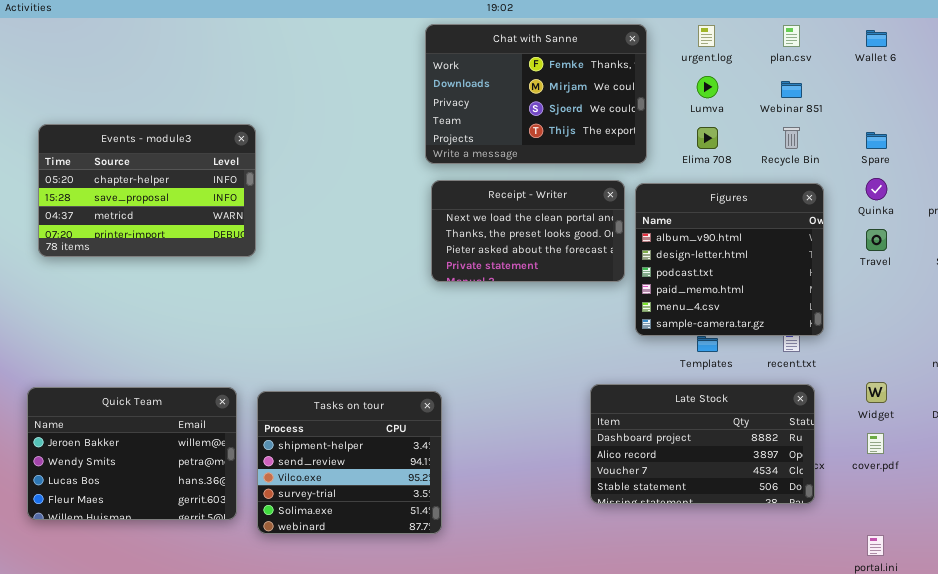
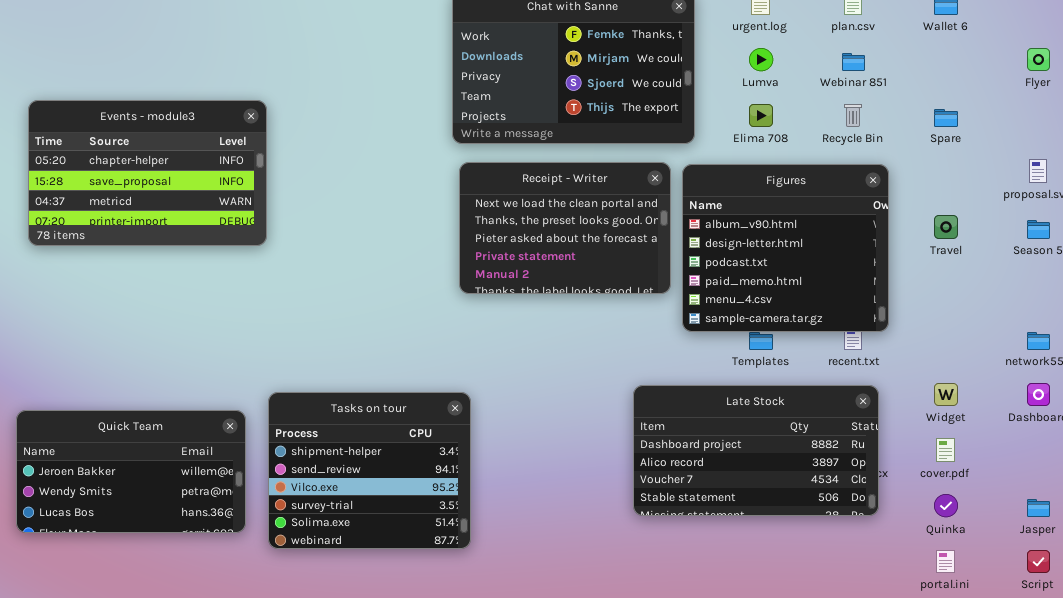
Quinka: [866,178,887,200] -> [934,494,958,517], moved
Receipt - Writer: [431,180,625,282] -> [459,162,671,294], resized
Quick Team: [27,387,237,520] -> [16,410,246,533], resized

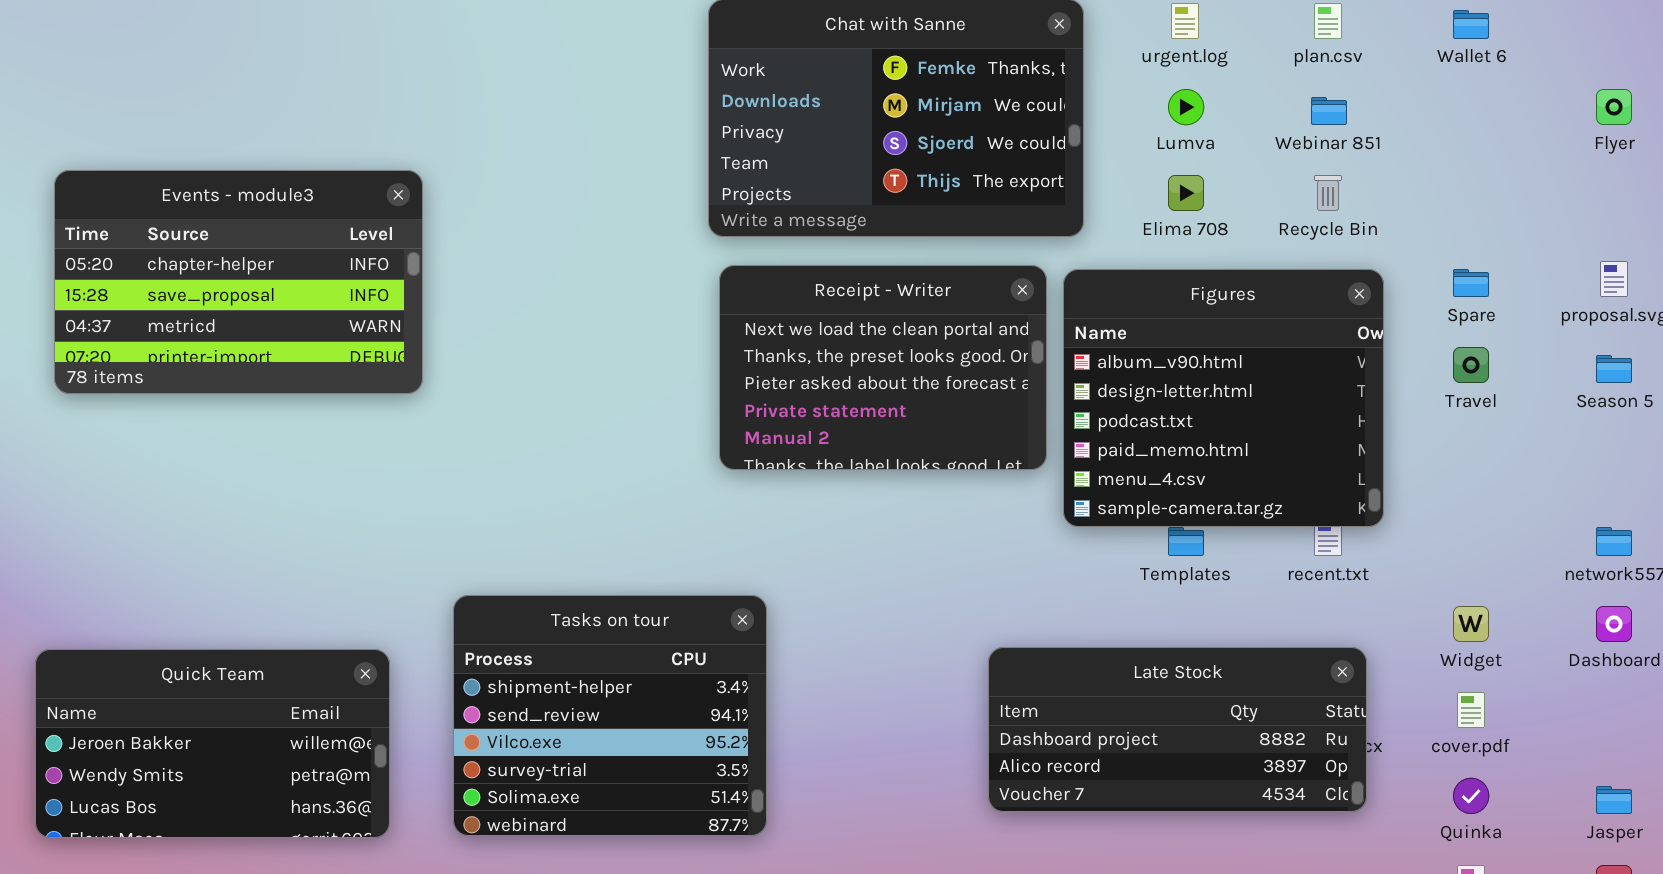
Spare: [934,109,958,127] -> [1453,269,1489,297], moved
Late Stock: [633,385,879,516] -> [988,647,1367,812], resized
Tasks on tour: [268,392,471,549] -> [453,595,767,836], moved

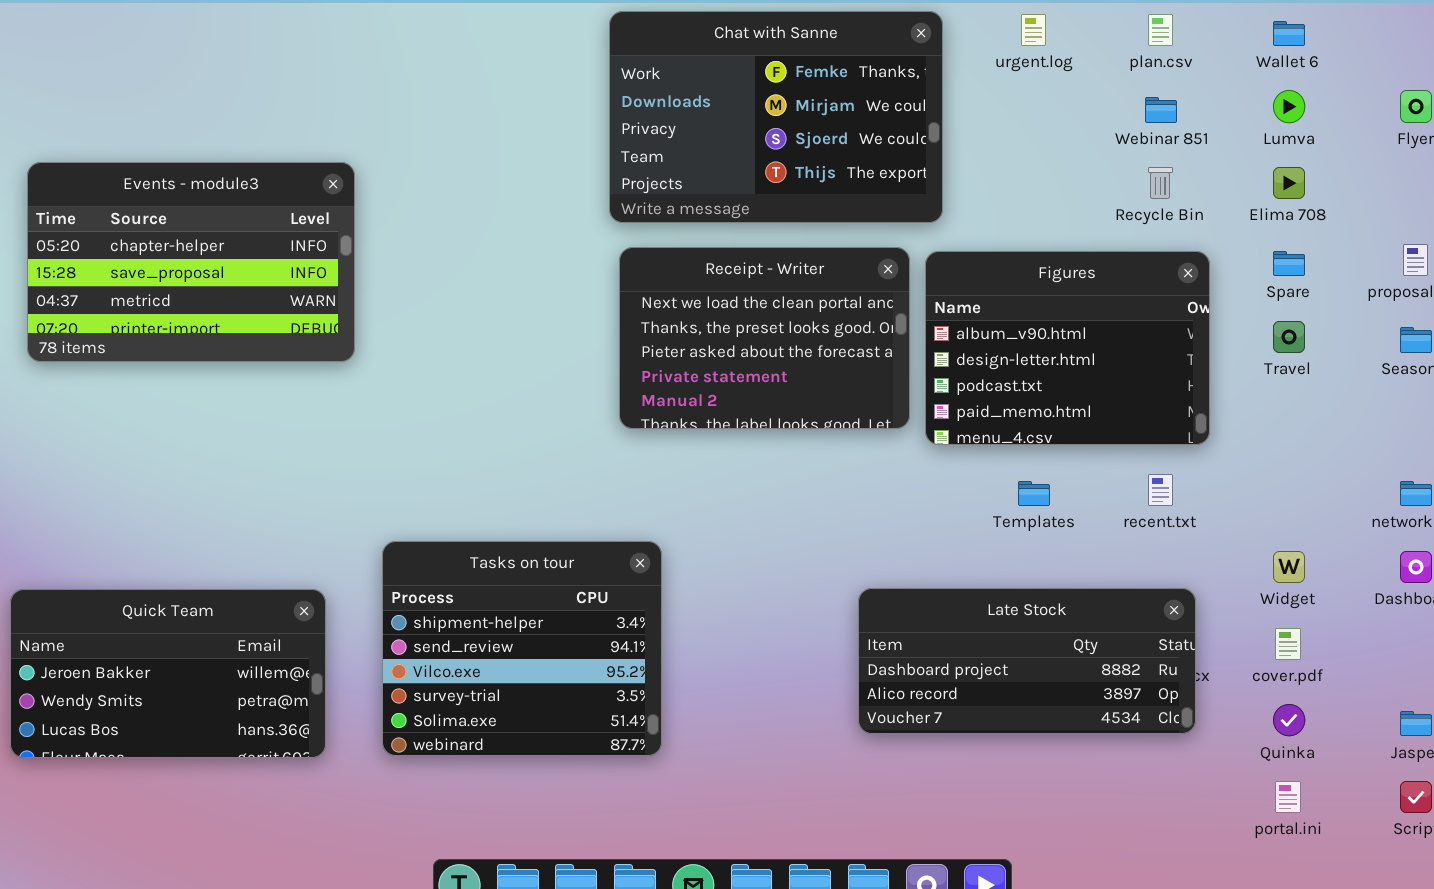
Lumva: [1168,89,1204,125] -> [1273,90,1305,123], moved
Elima 708: [1168,175,1204,211] -> [1273,167,1305,199], moved
Figures: [1063,269,1384,527] -> [925,251,1210,445], resized

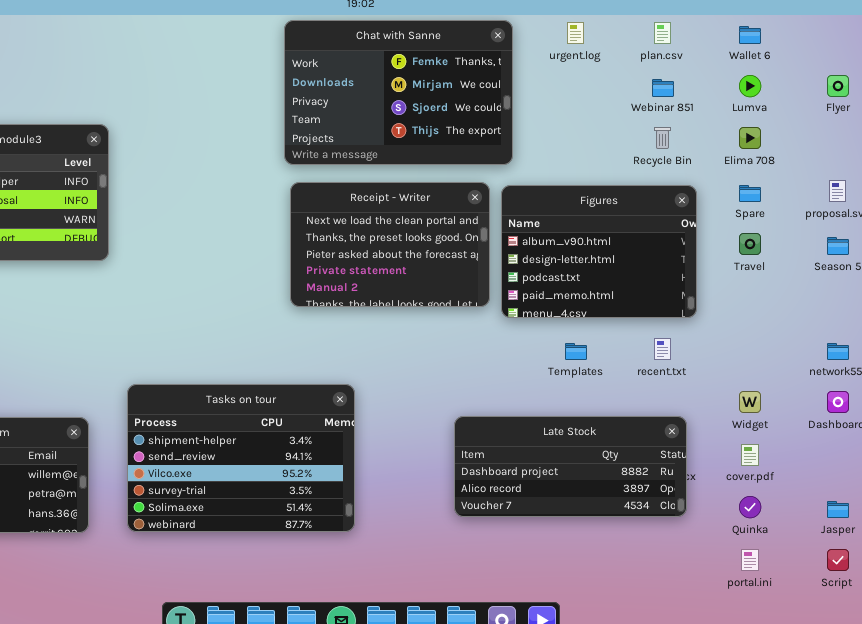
Tasks on tour: [382,541,662,756] -> [127,384,355,532], resized

